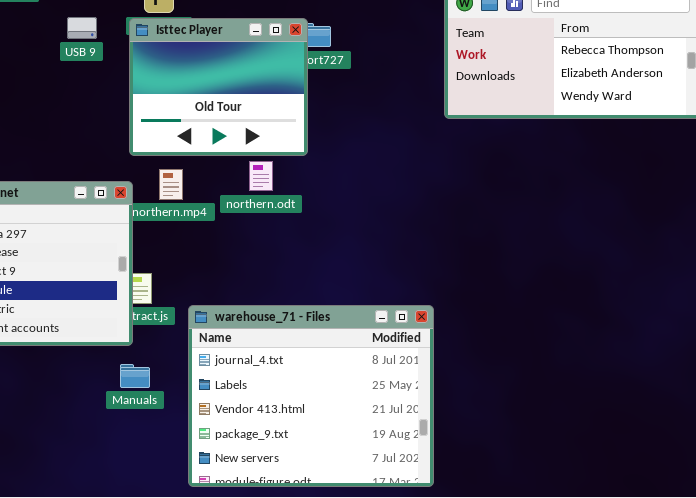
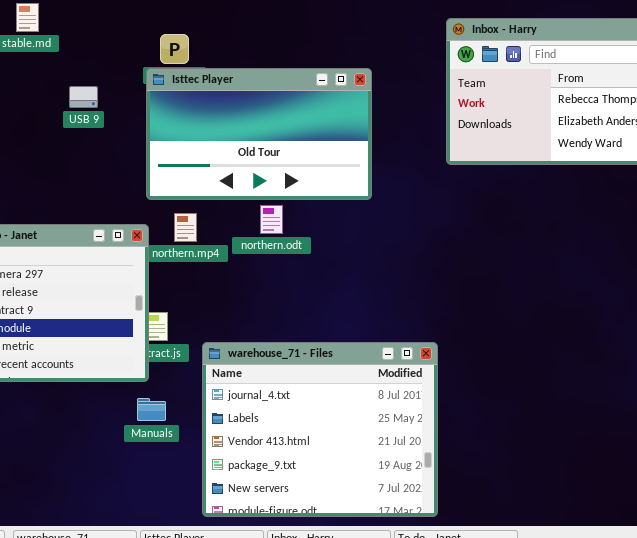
USB 9: [67,17,97,39] -> [69,86,98,108], moved
Isttec Player: [129,18,308,156] -> [146,68,372,200], resized

